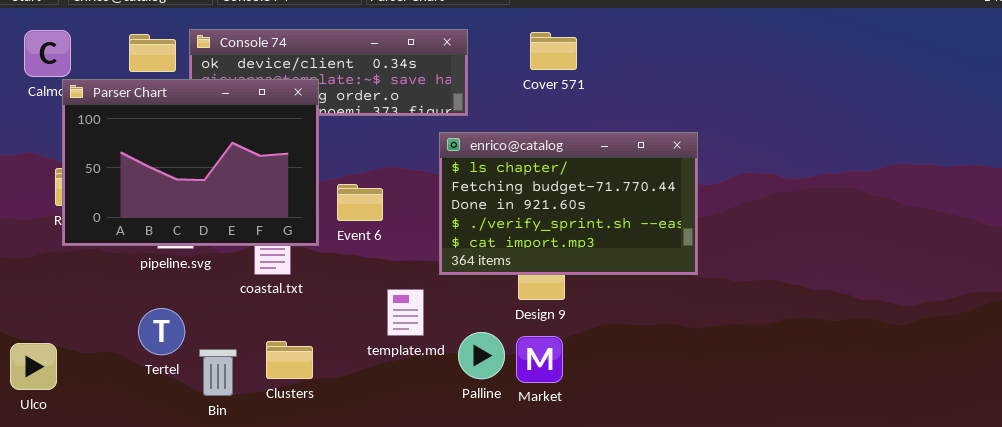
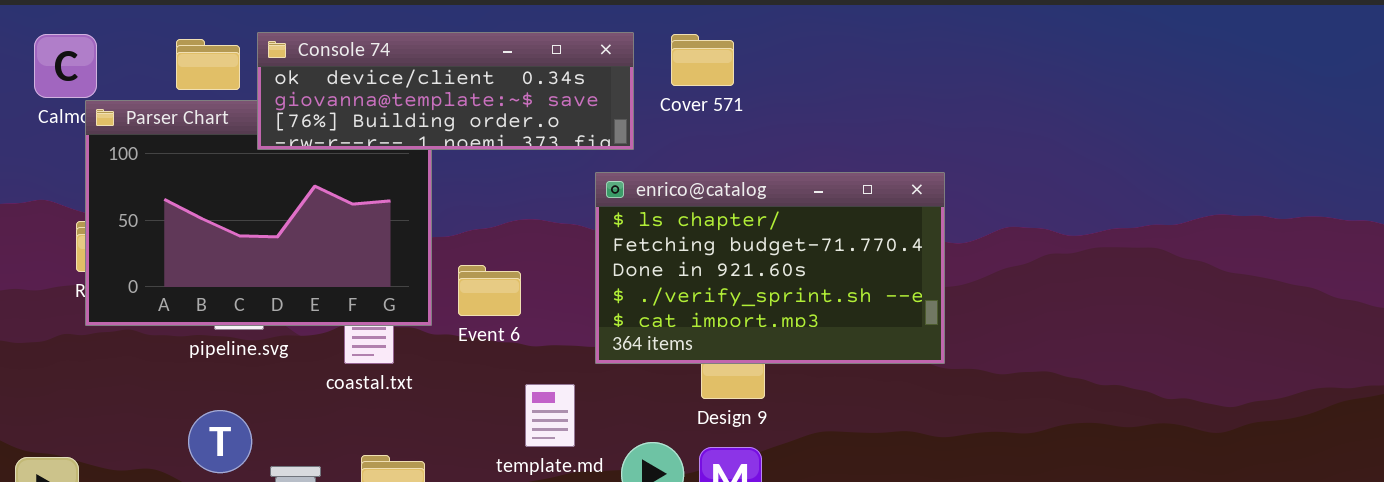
Console 74: [189,29,468,116] -> [257,32,634,150], raised
Cover 571: [530,32,577,70] -> [671,34,734,86], moved
Event 6: [337,184,383,221] -> [458,265,521,316], moved

